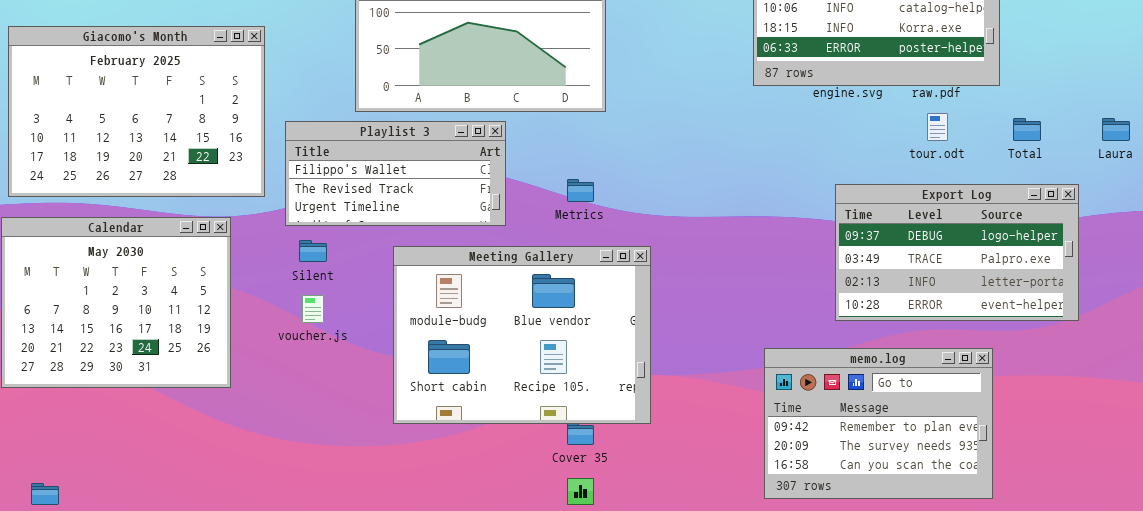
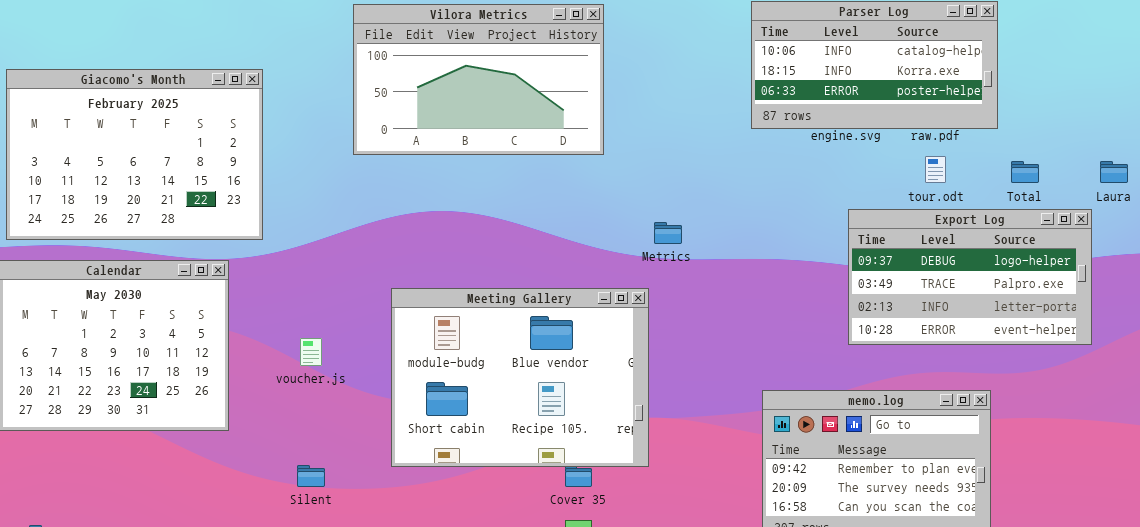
Playlist 3: [285,121,506,226] -> none, closed
Metrics: [567,179,594,202] -> [654,222,682,244], moved
Export Log: [835,184,1079,321] -> [848,209,1092,345], moved
Silent: [299,240,327,262] -> [297,465,325,487], moved

